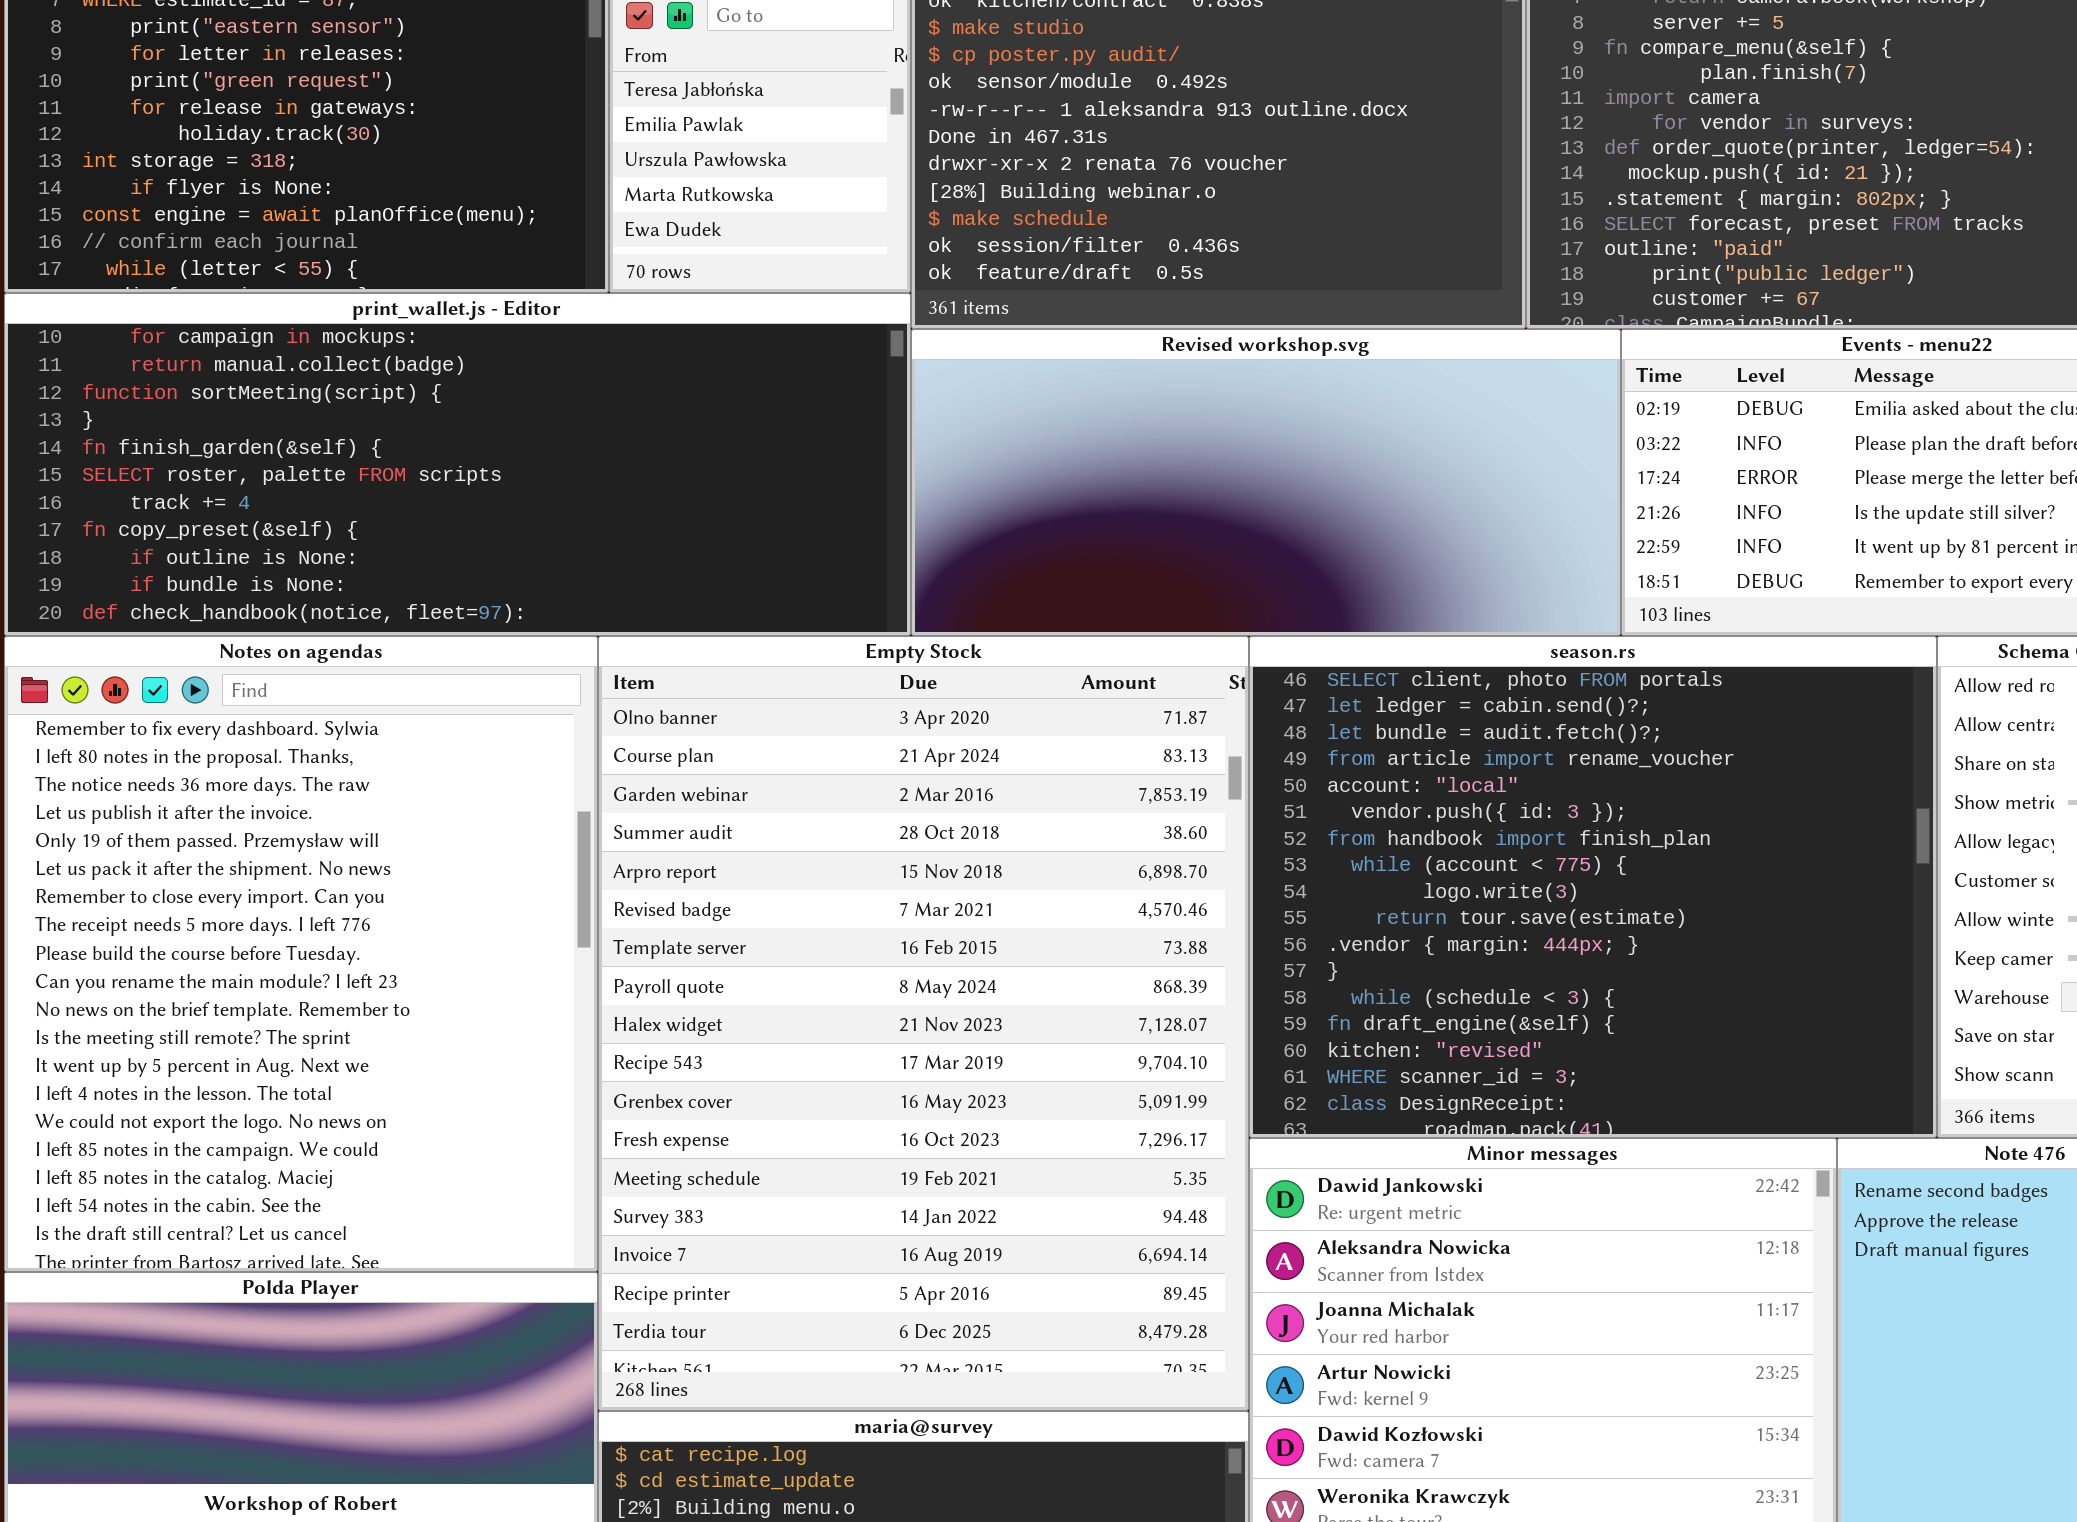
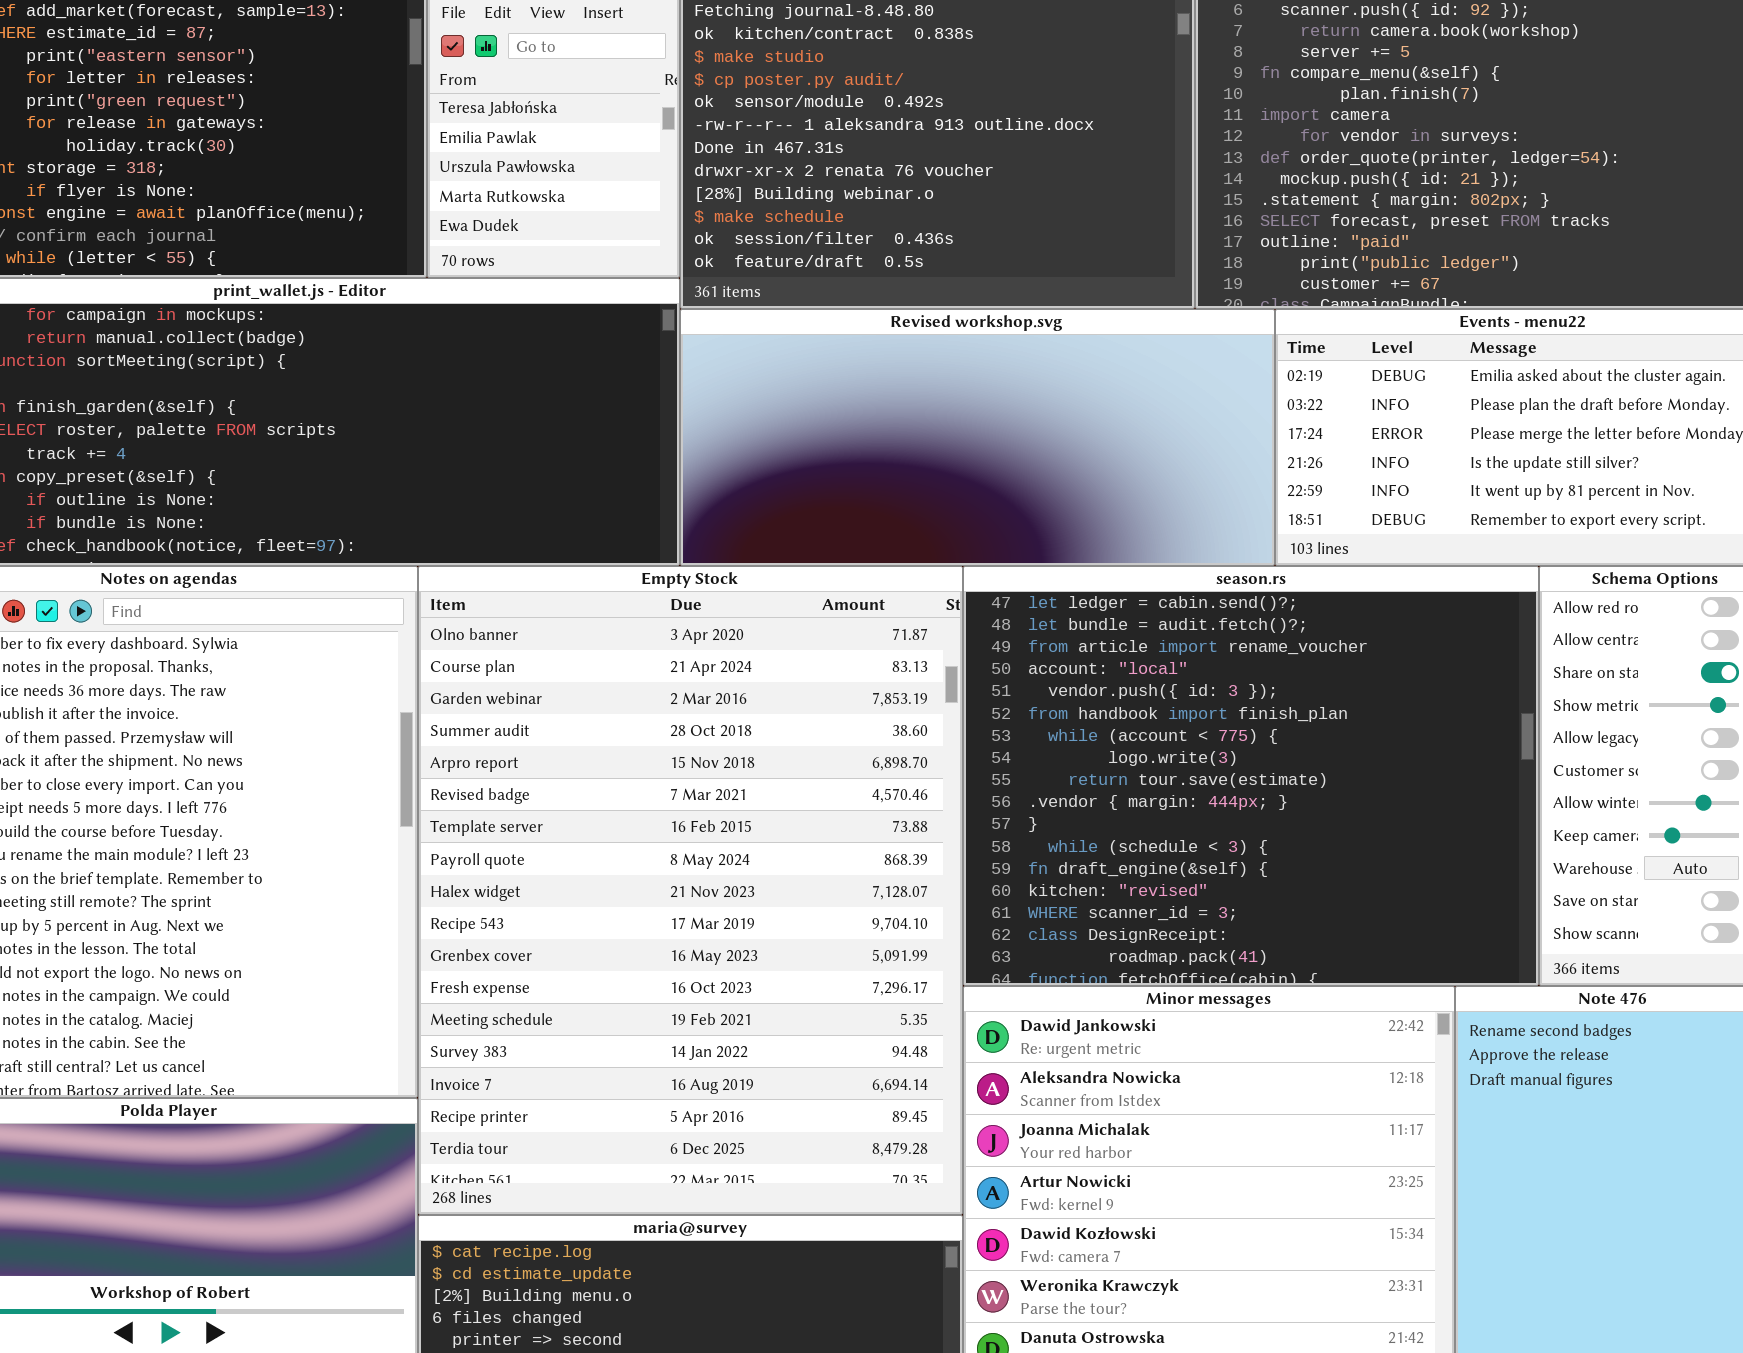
season.rs: [1249,636,1937,1138] -> [963,566,1539,986], scrolled down 1 row

